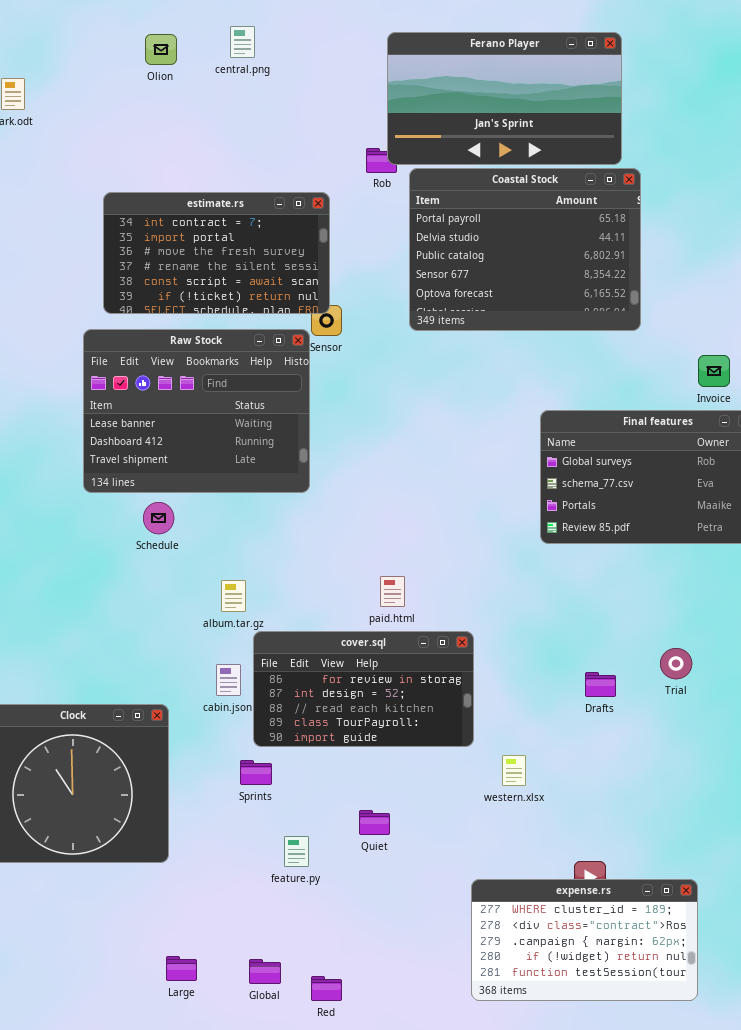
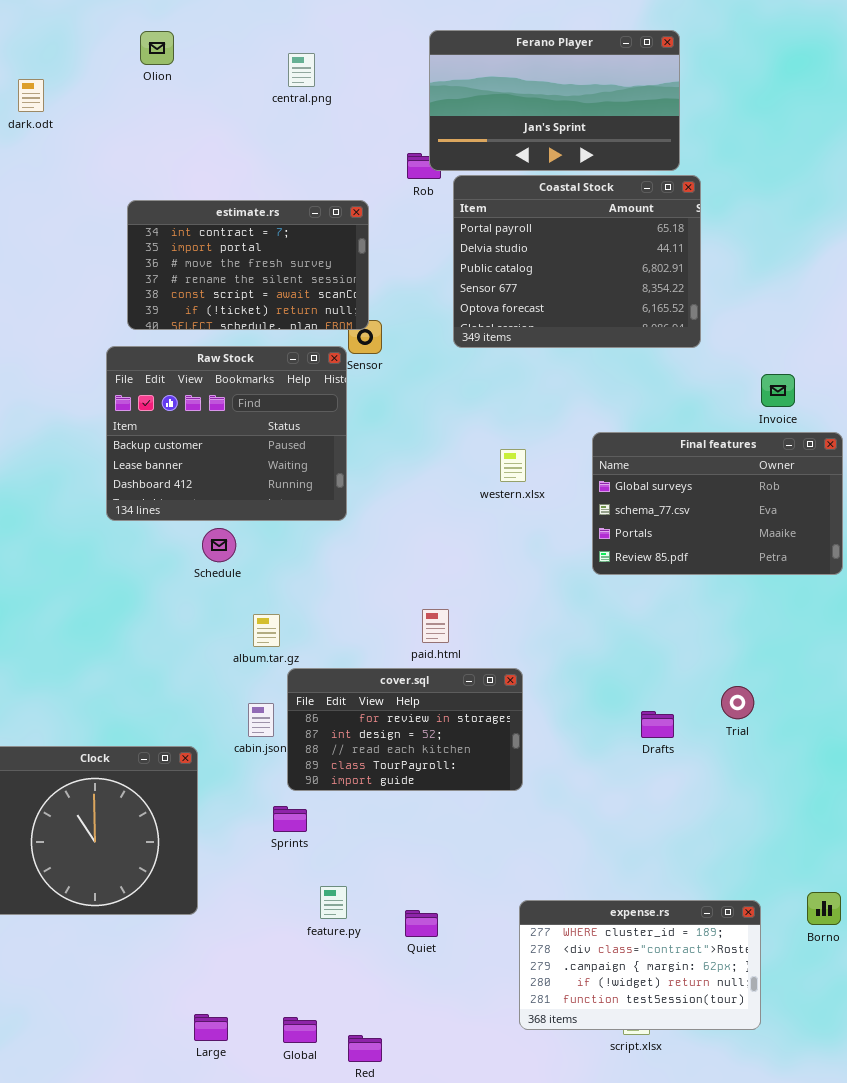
central.png: [230,26,255,58] -> [288,53,315,87], moved
Olion: [145,34,177,65] -> [140,31,174,65], moved
Raw Stock: [83,329,310,493] -> [106,346,347,521], scrolled up 1 row
Schedule: [143,502,174,534] -> [202,528,236,562], moved
western.xlsx: [502,755,526,786] -> [500,449,526,482], moved
Quiet: [359,810,390,835] -> [405,910,438,937], moved
expense.rs: [471,879,698,1001] -> [519,900,761,1030], moved

